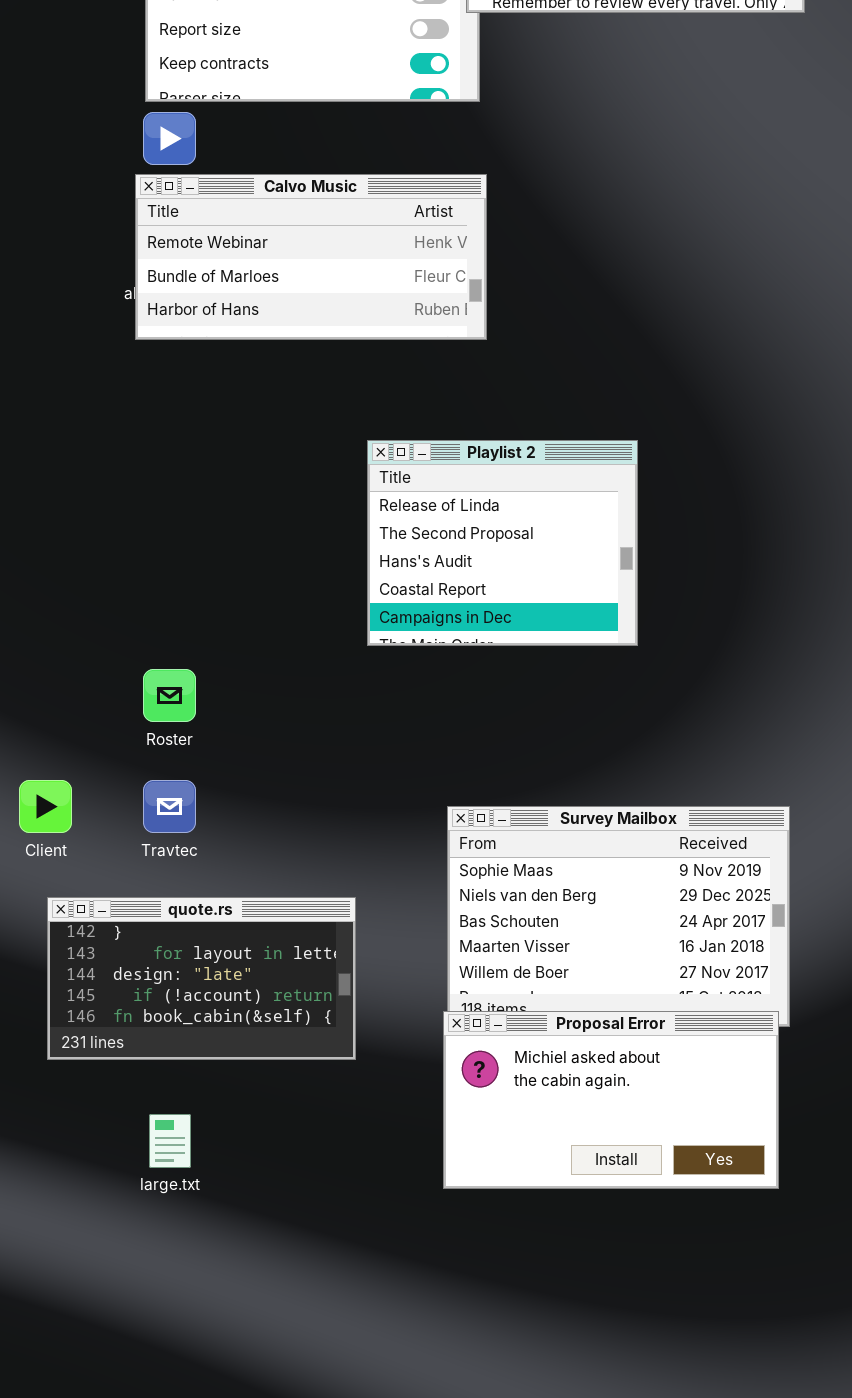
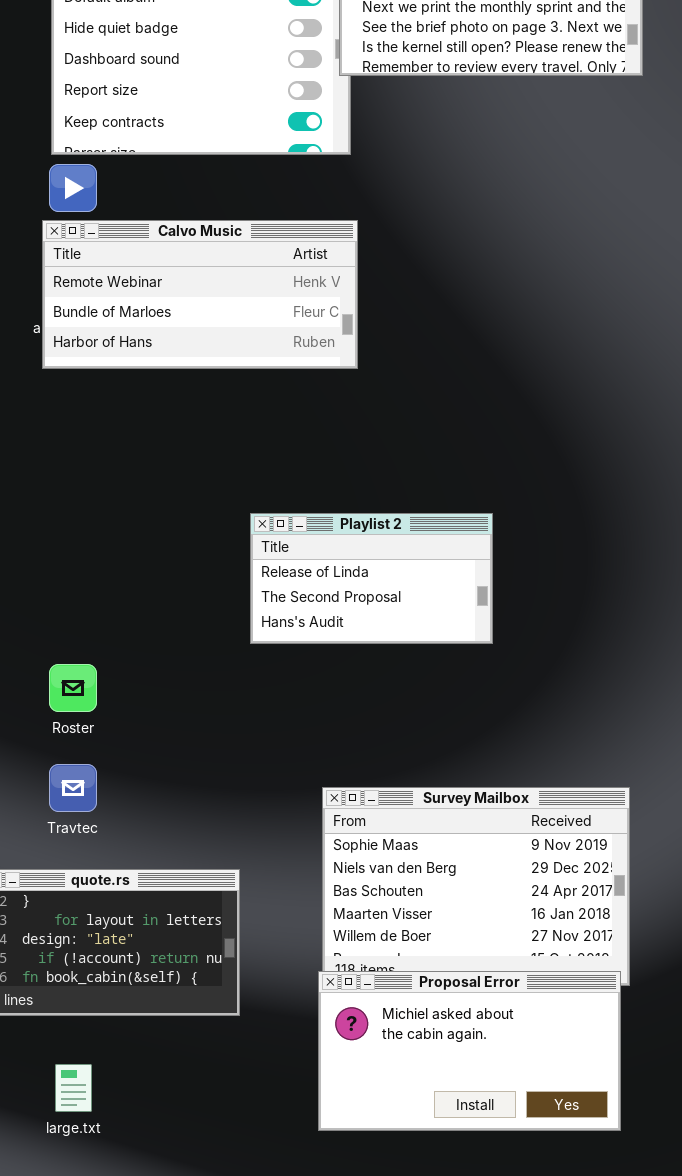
Playlist 2: [367,440,638,646] -> [250,513,493,644], resized

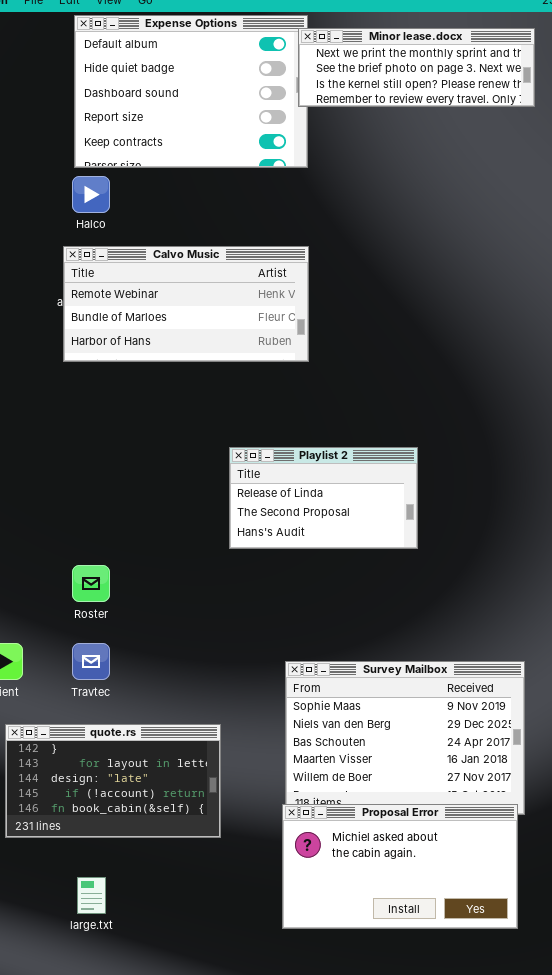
Calvo Music: [42,220,358,369] -> [63,246,309,362], moved

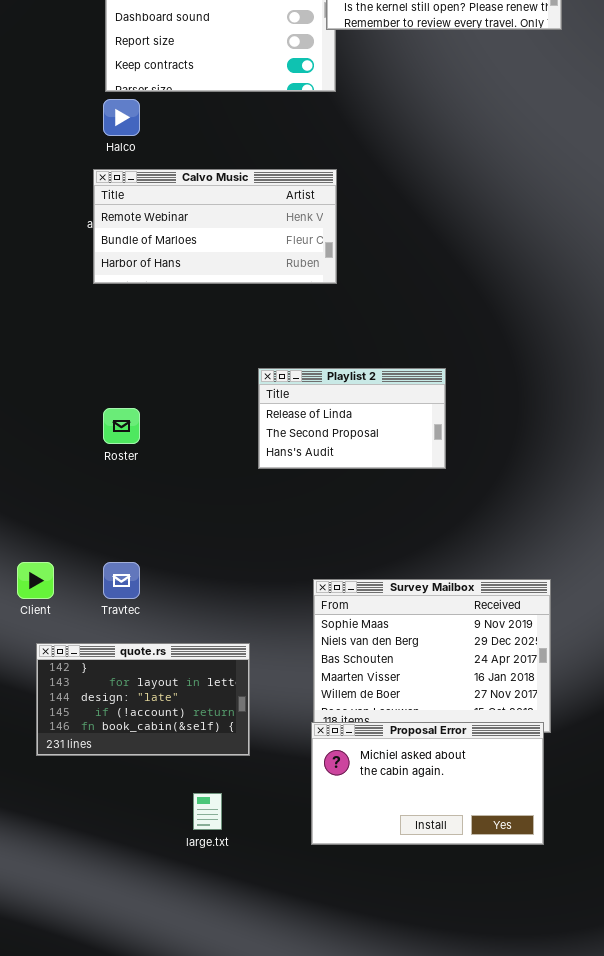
Roster: [72,565,110,602] -> [103,408,140,444], moved
large.txt: [77,877,106,914] -> [193,793,222,830], moved

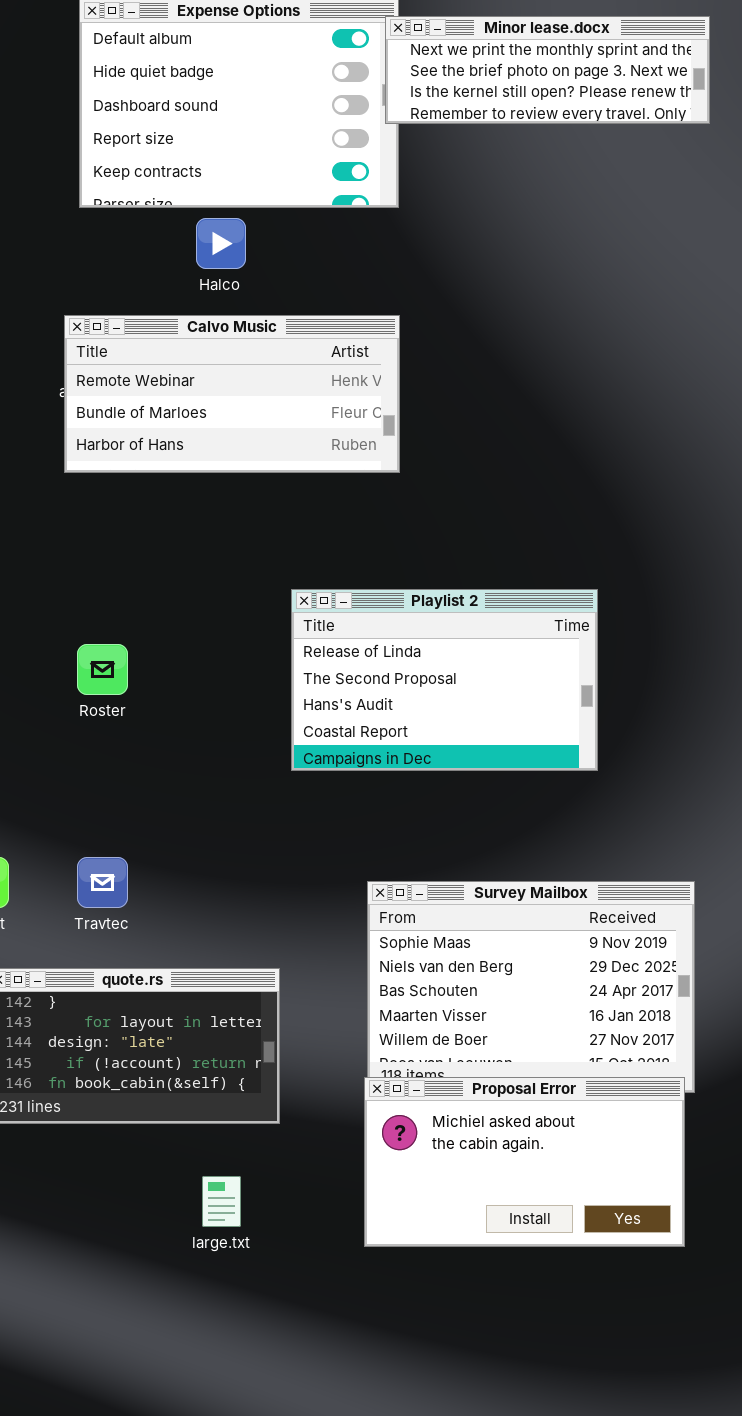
Halco: [103,99,140,136] -> [196,218,246,269], moved
Playlist 2: [258,368,446,469] -> [291,589,598,771], resized

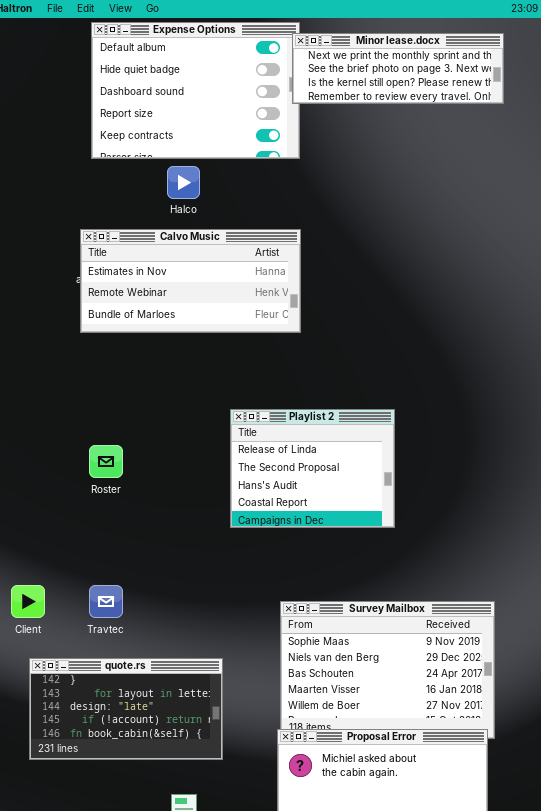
Calvo Music: [64,315,400,473] -> [80,229,301,333], scrolled up 1 row
Playlist 2: [291,589,598,771] -> [230,409,395,528], resized

